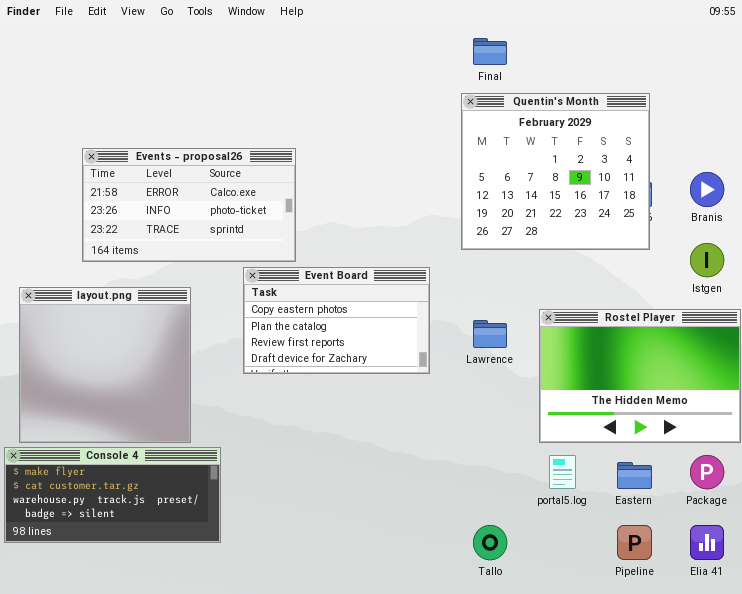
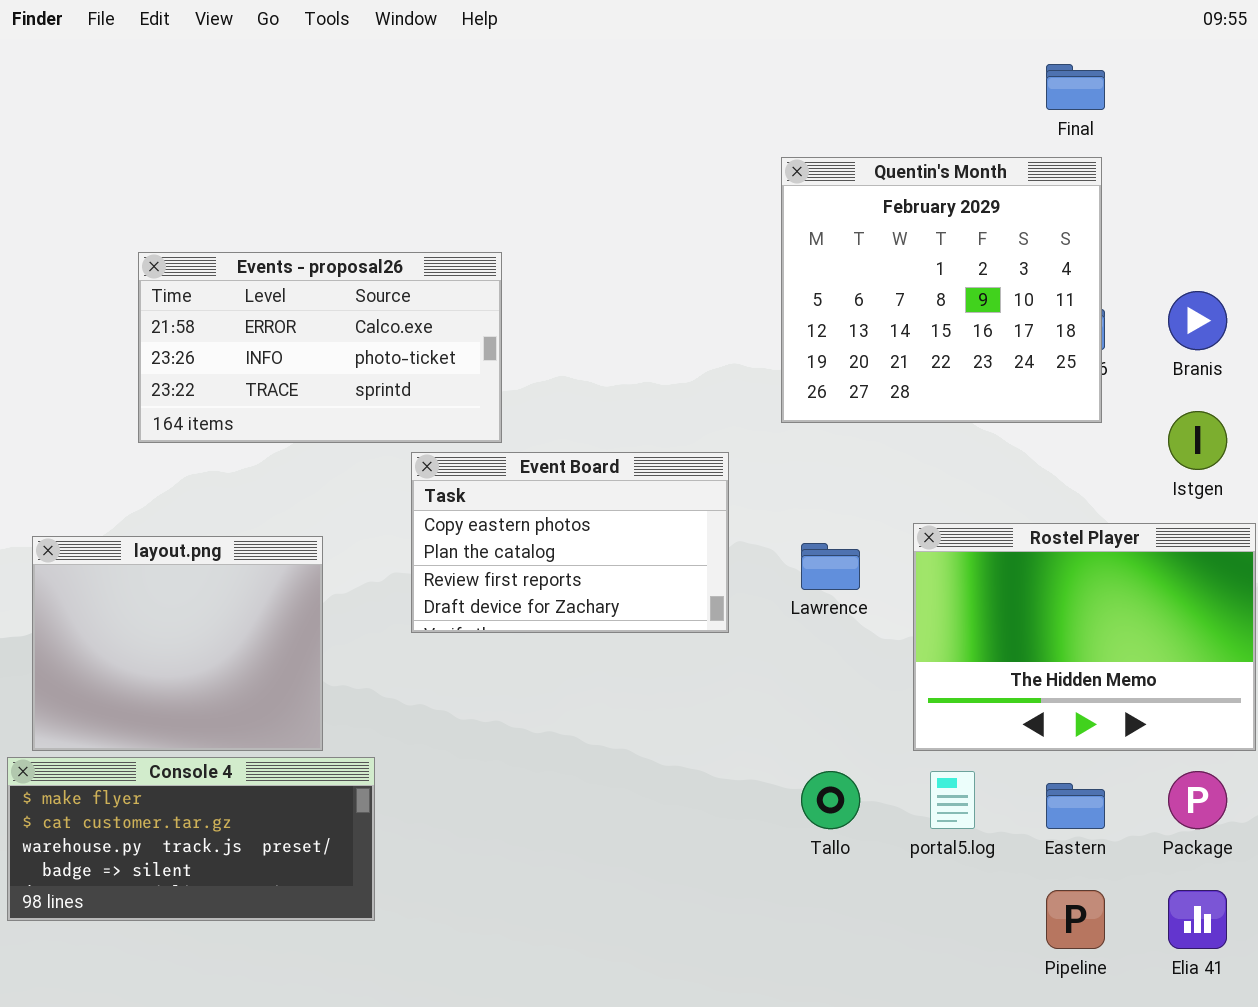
Final: [473,38,507,65] -> [1046,64,1105,110], moved
layout.png: [19,287,191,443] -> [32,536,323,751], resized
Tallo: [473,525,507,560] -> [801,771,860,829], moved

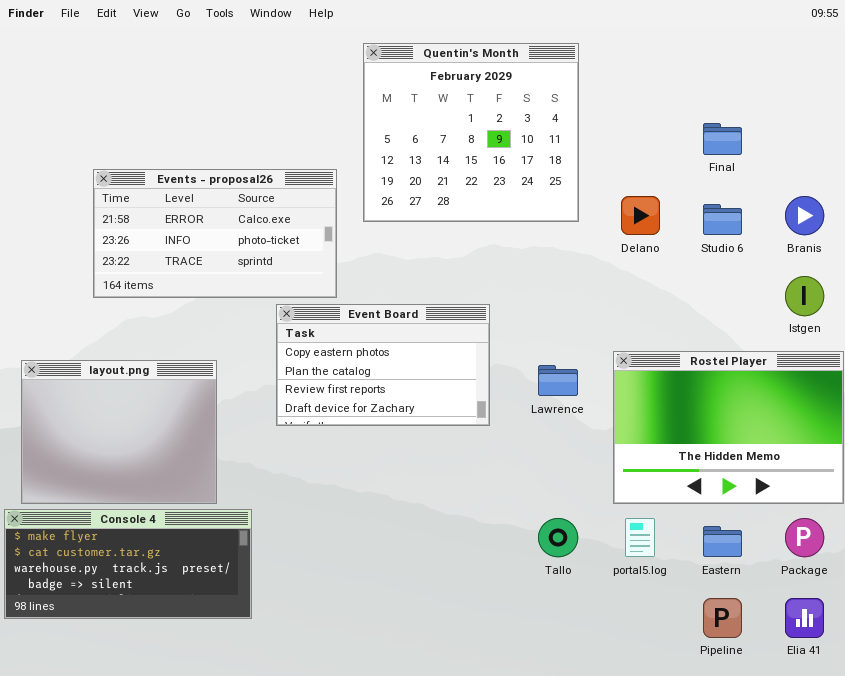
Final: [1046,64,1105,110] -> [703,123,742,155], moved
Quentin's Month: [781,157,1102,423] -> [363,43,579,222], moved

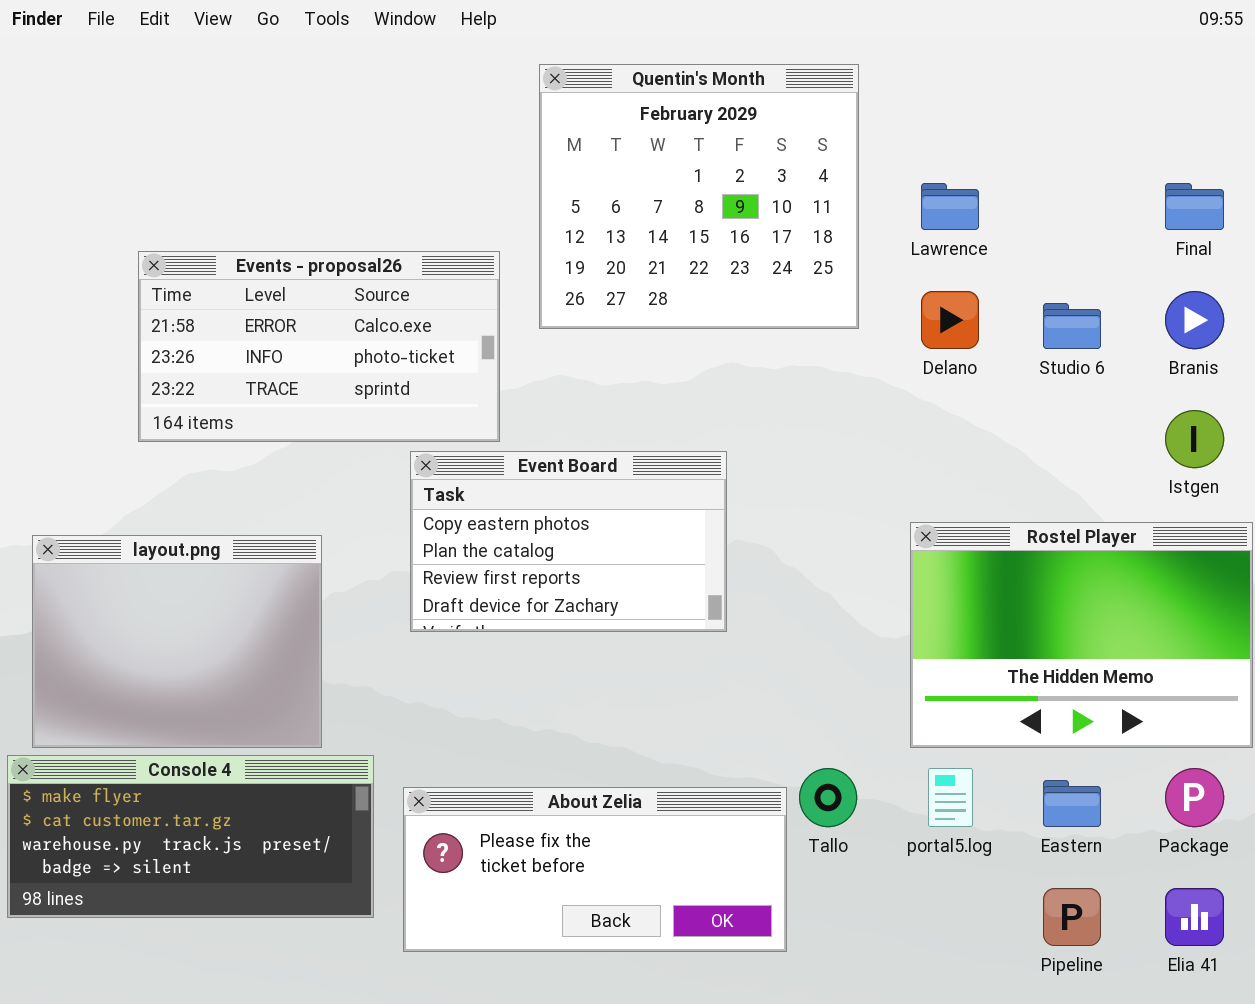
Final: [703,123,742,155] -> [1165,183,1224,230], moved
Lawrence: [538,365,578,396] -> [921,183,979,230], moved
About Zelia: none -> [403,787,787,952], opened

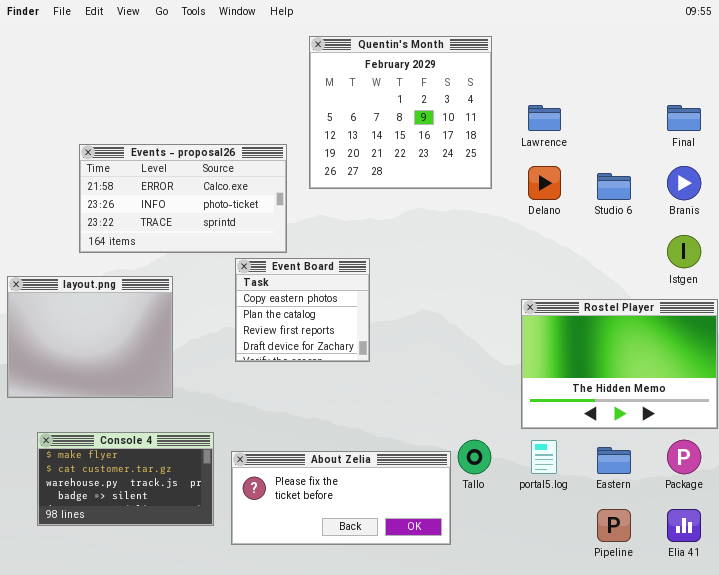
Event Board: [410,451,727,632] -> [235,258,370,362], resized
layout.png: [32,535,322,748] -> [7,276,173,398], moved
Console 4: [7,755,374,918] -> [37,432,214,526], resized

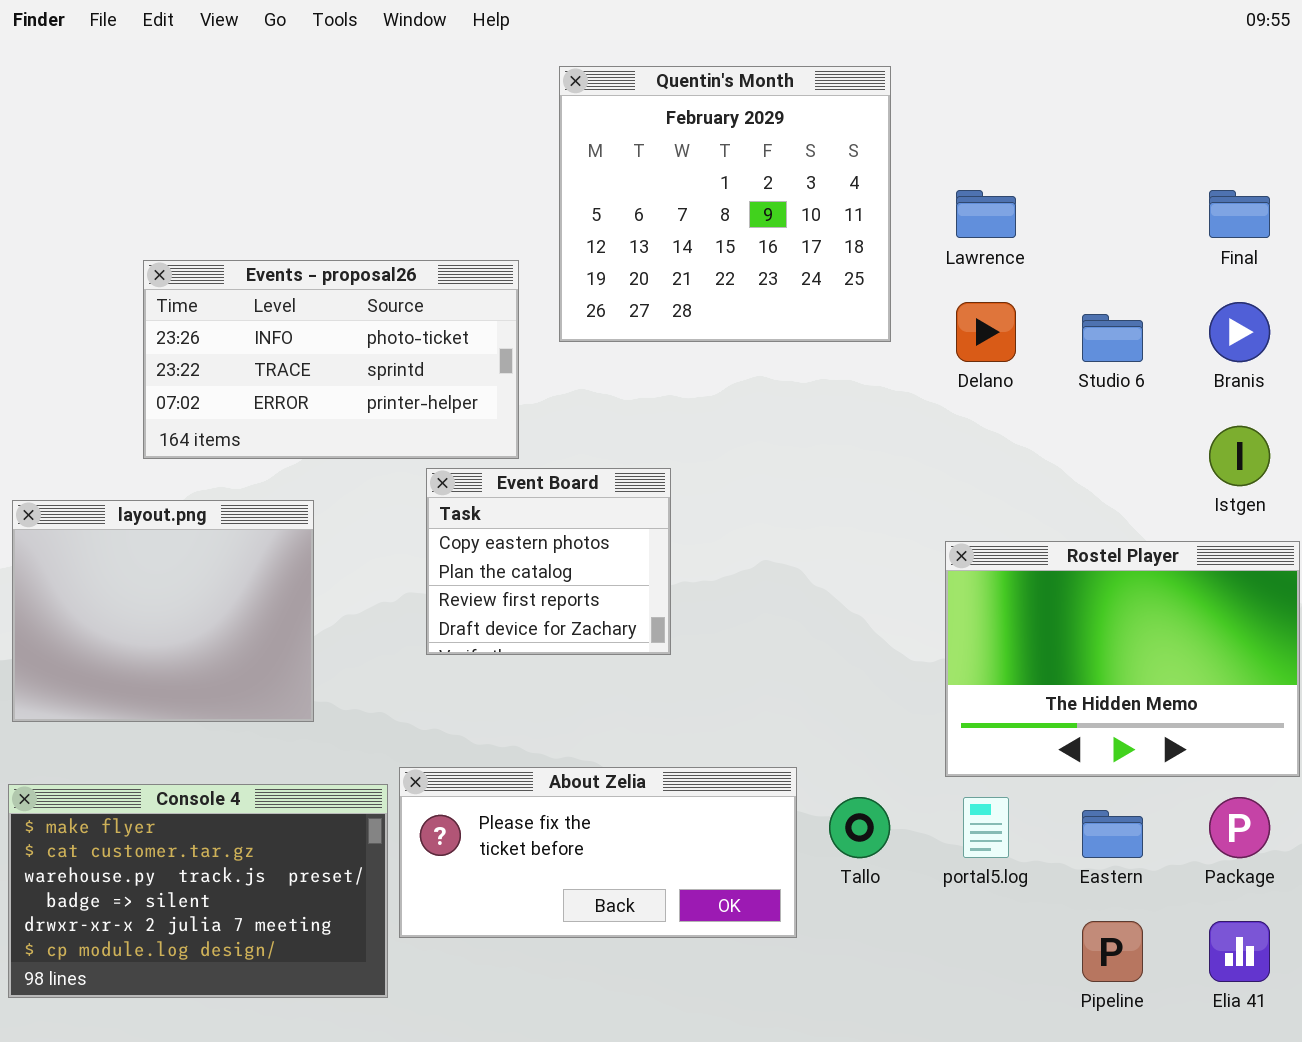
Events - proposal26: [79,144,287,253] -> [143,260,519,459], scrolled down 1 row
Console 4: [37,432,214,526] -> [8,784,388,998], resized
About Zelia: [231,451,451,545] -> [399,767,797,938], moved

